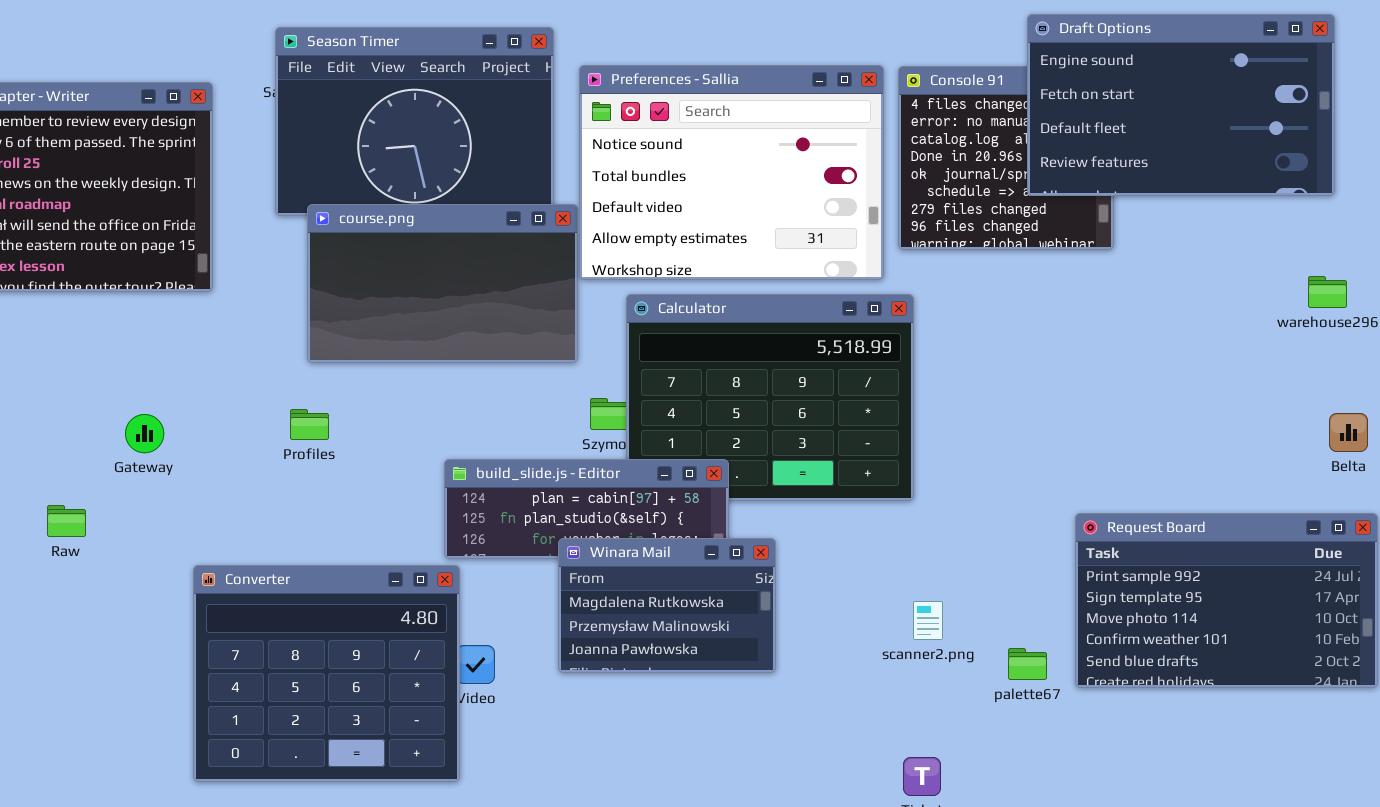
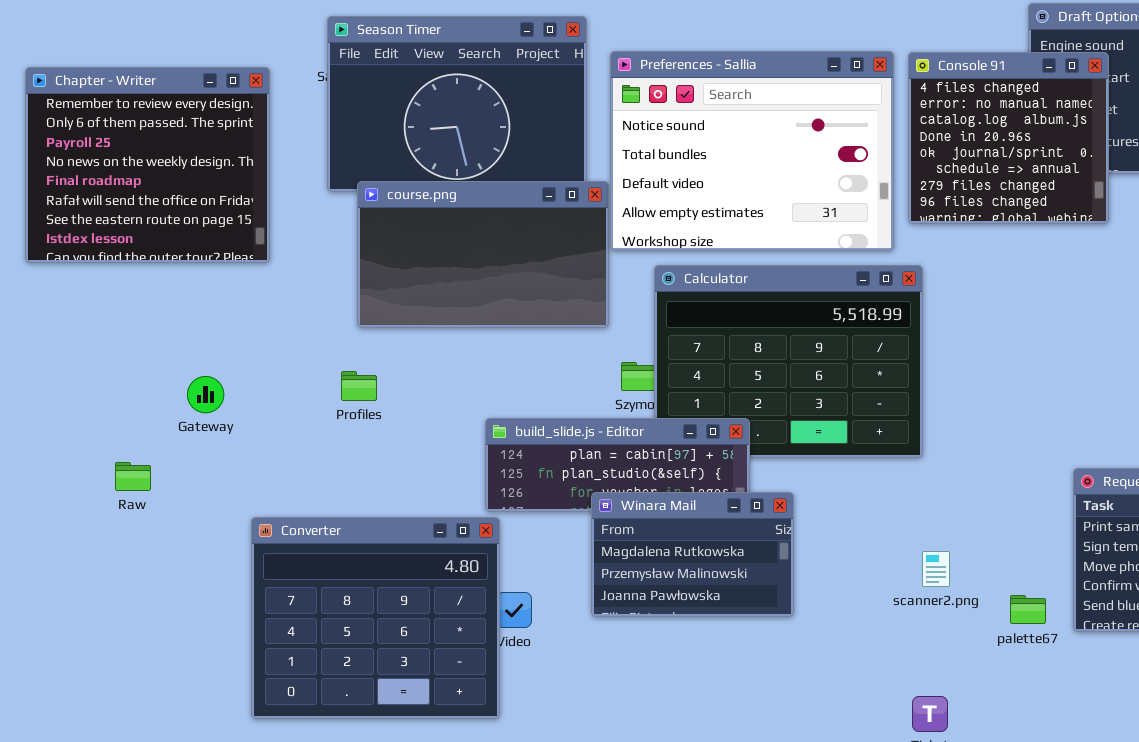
Console 91: [898,66,1114,250] -> [908,52,1109,224], raised

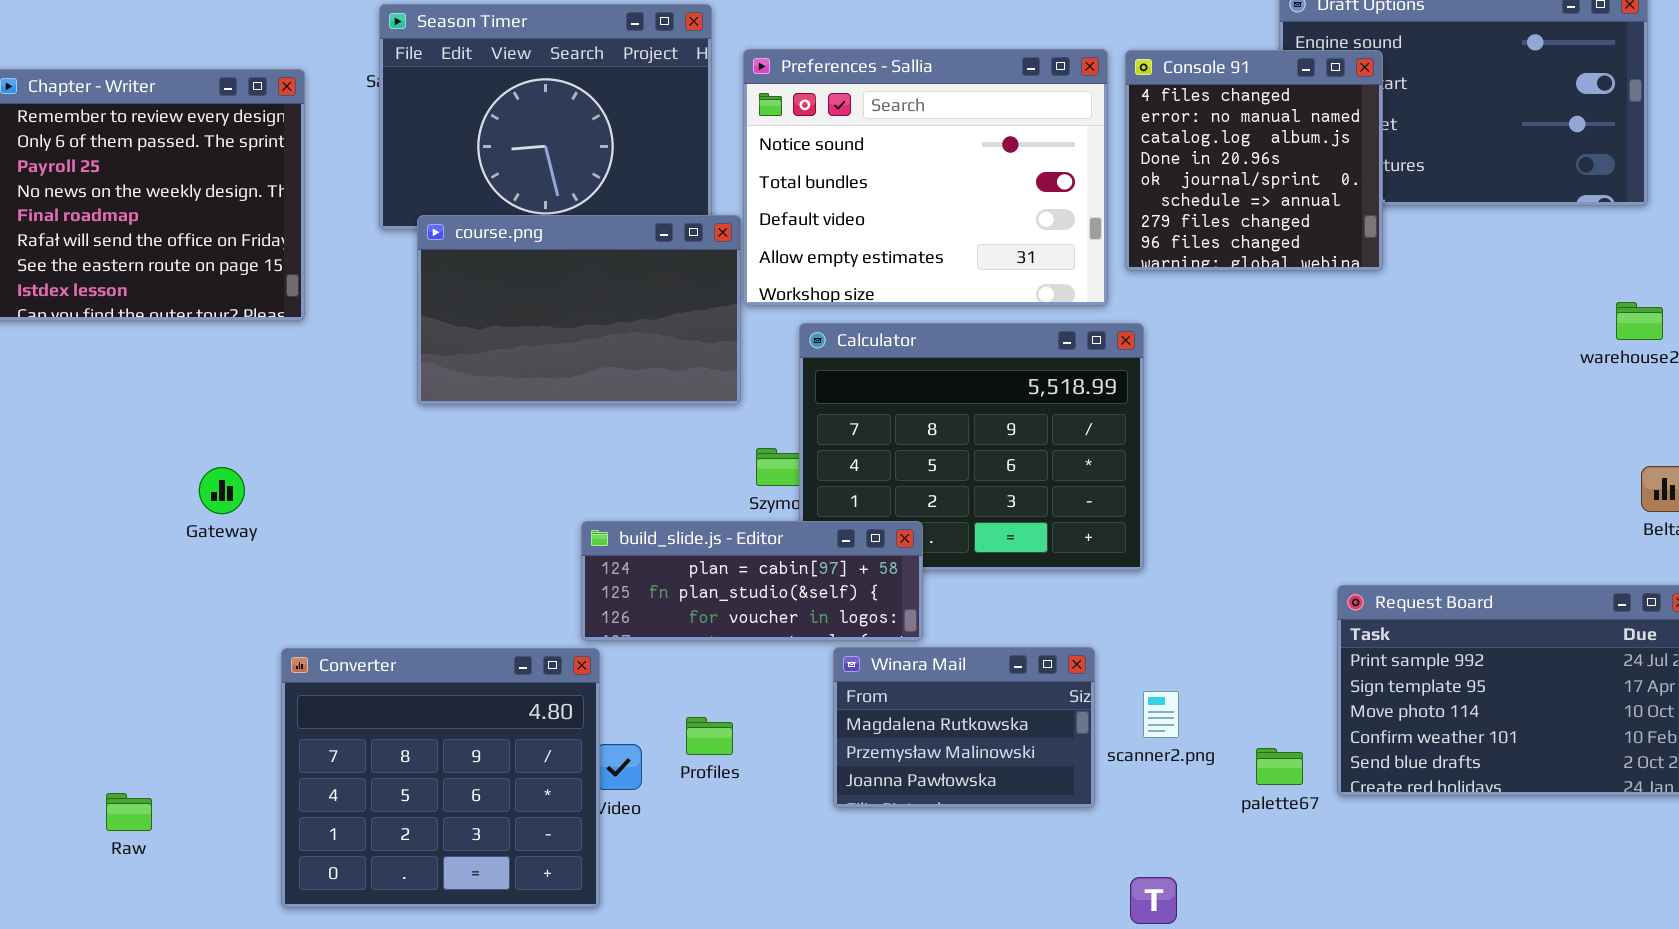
Profiles: [341,371,377,401] -> [686,717,733,755], moved
Raw: [115,462,151,491] -> [106,793,152,831], moved
Winara Mail: [591,492,794,617] -> [833,647,1095,808], moved

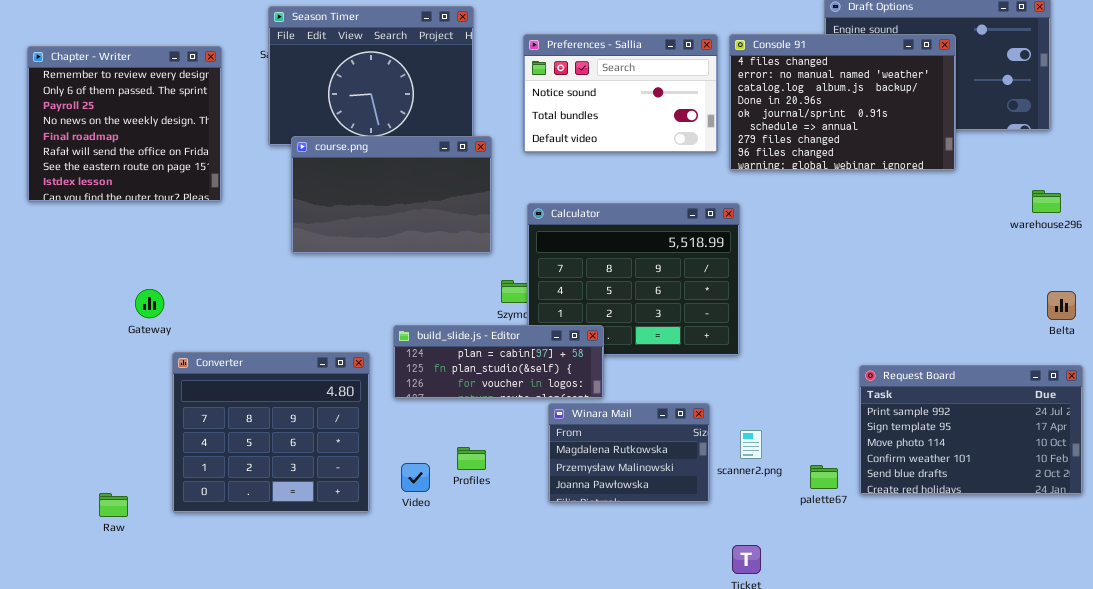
Preferences - Sallia: [743,49,1108,306] -> [523,34,718,153], resized
Console 91: [1125,50,1383,271] -> [729,34,956,171], resized
Gateway: [199,467,245,514] -> [135,289,164,318], moved
Converter: [281,648,600,908] -> [172,352,370,513], moved

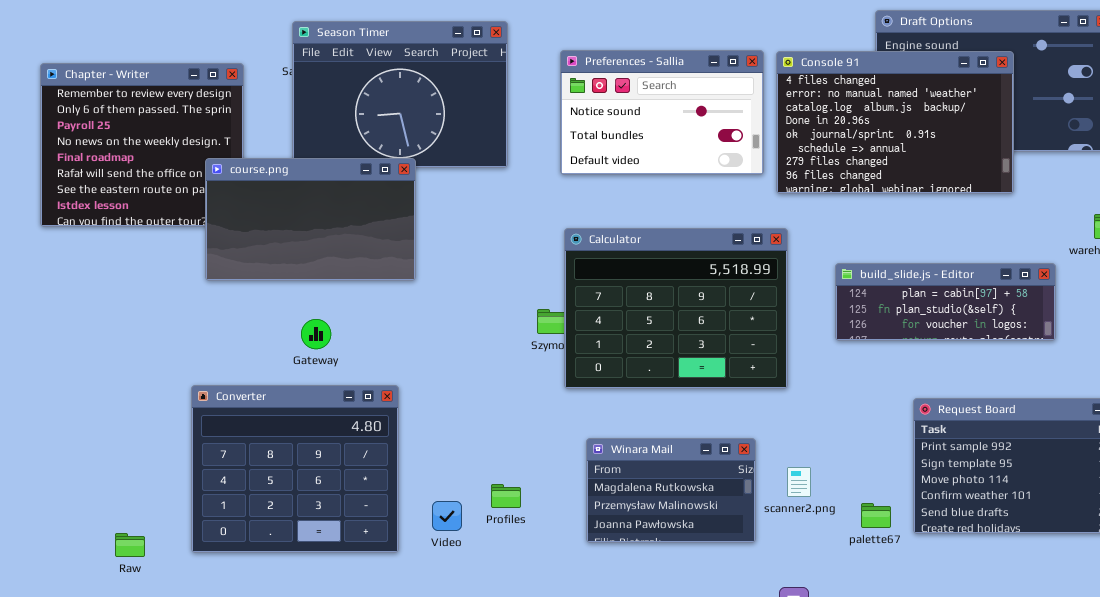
course.png: [291,136,492,254] -> [205,158,416,281], moved
Gateway: [135,289,164,318] -> [301,319,331,349], moved
build_slide.js - Editor: [393,325,604,399] -> [835,263,1056,341], moved

